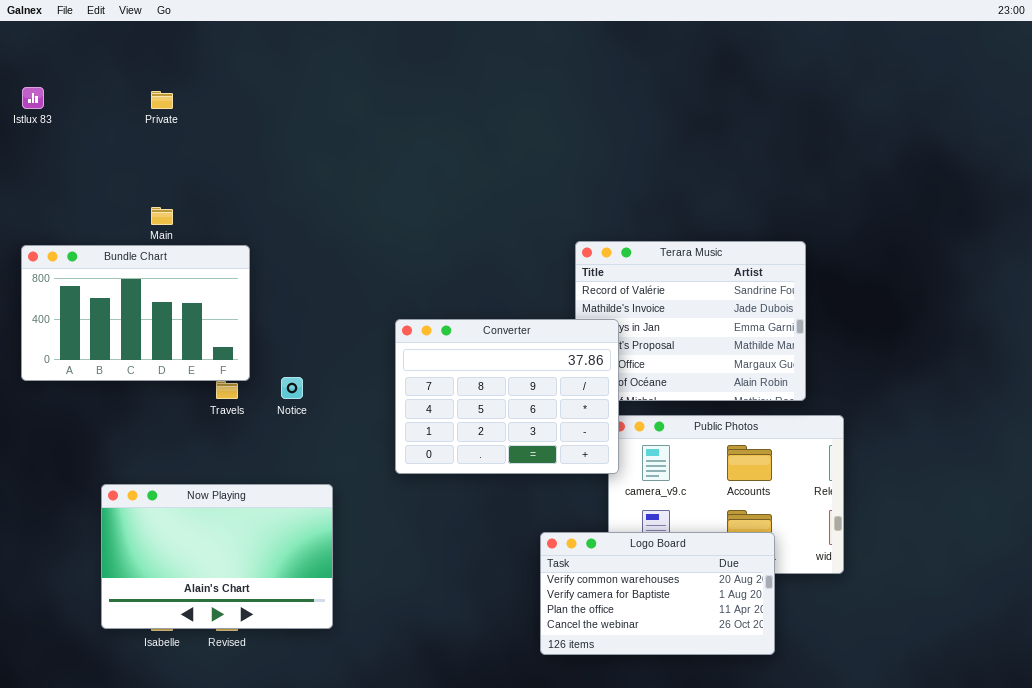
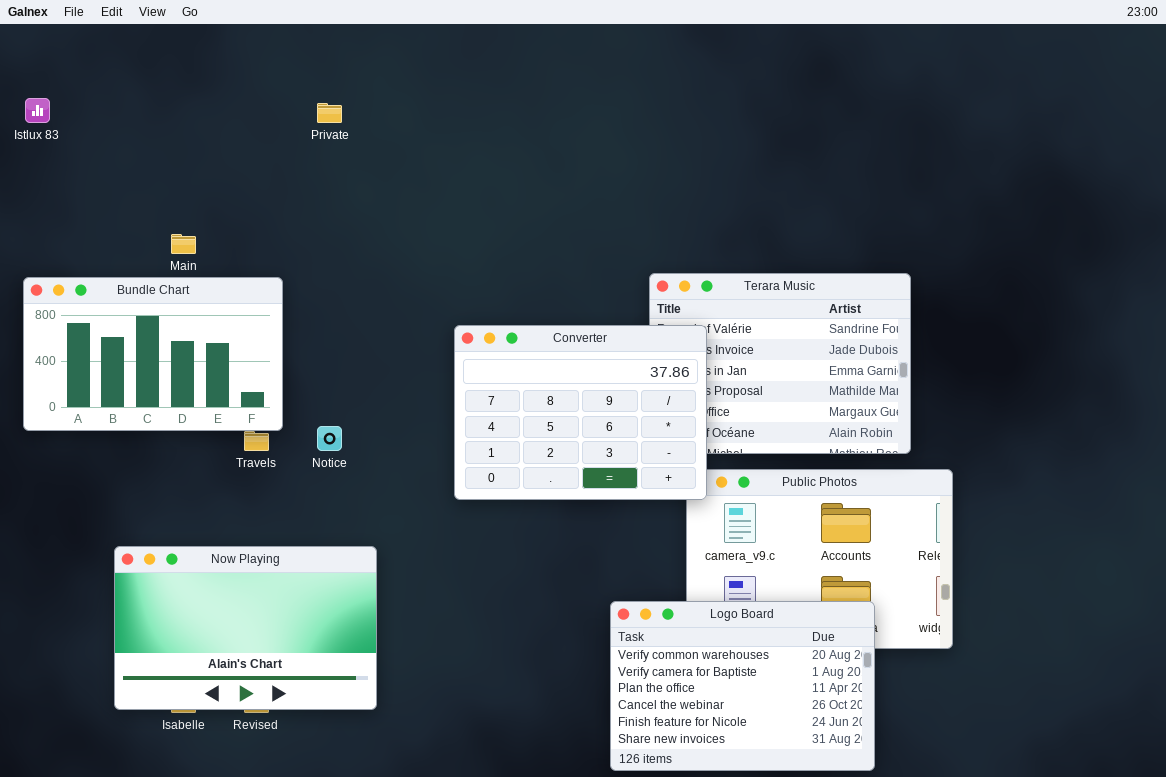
Private: [151,91,173,109] -> [317,103,342,123], moved
Converter: [395,319,619,474] -> [454,325,707,500], moved
Logo Board: [540,532,775,655] -> [610,601,875,771], resized

